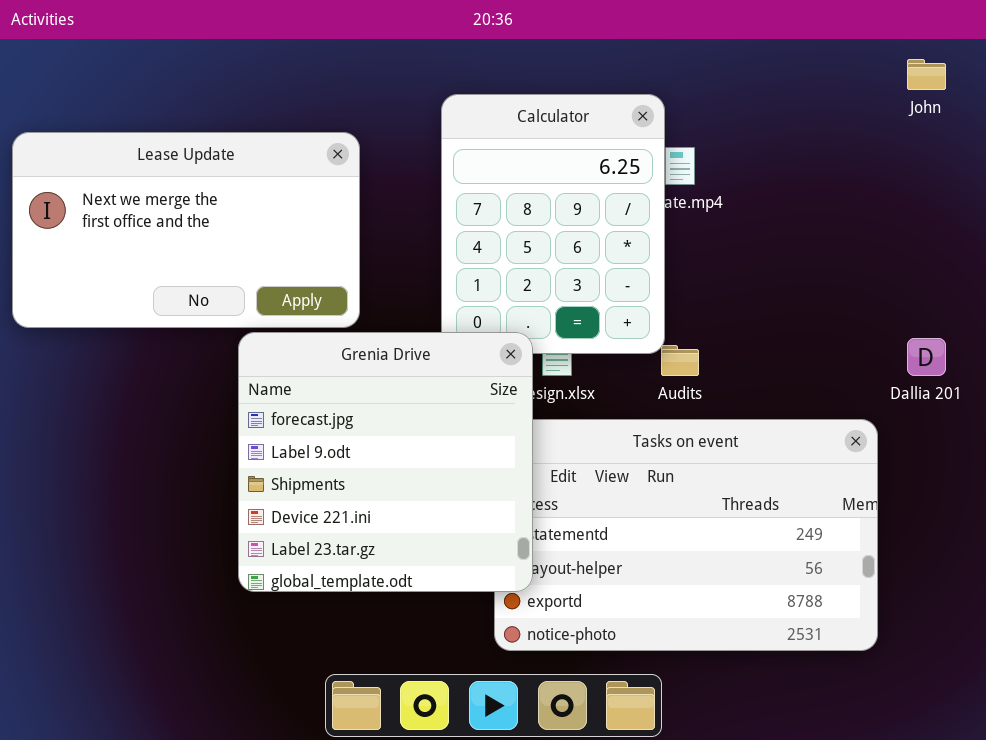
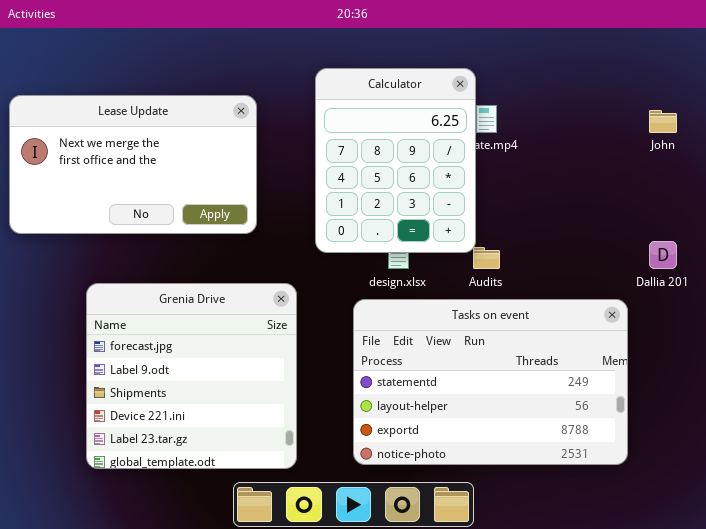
John: [907,59,946,90] -> [649,110,677,133], moved
Grenia Drive: [238,332,533,592] -> [86,283,297,469], moved

